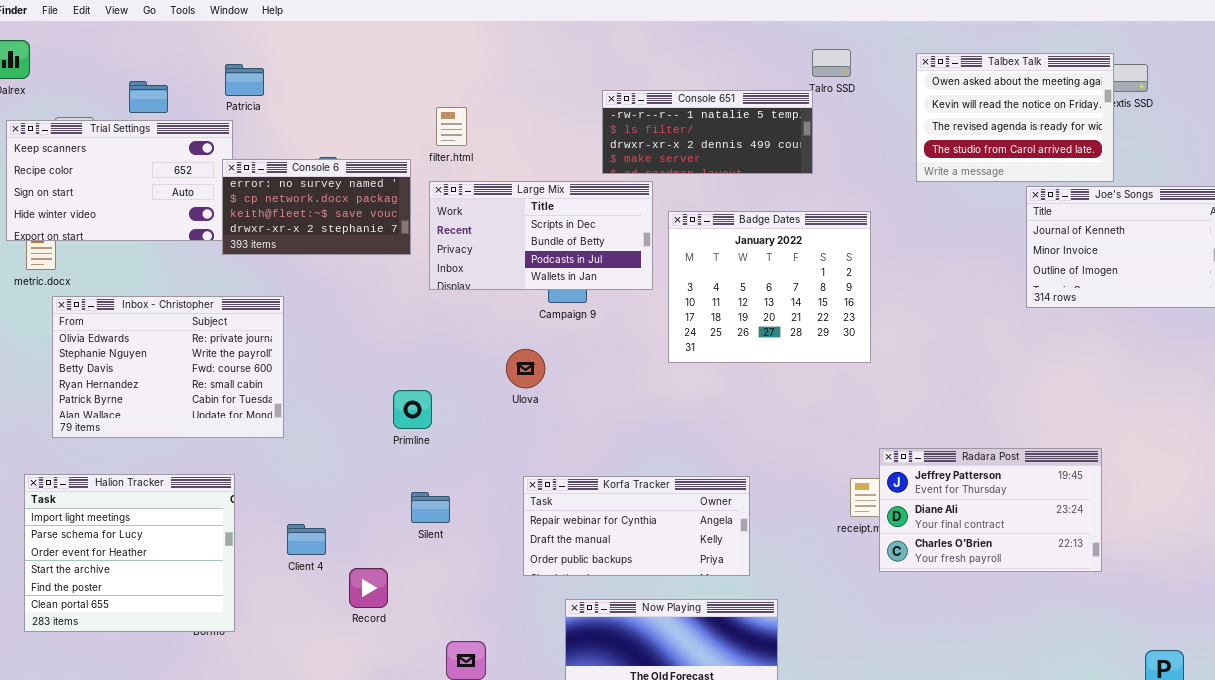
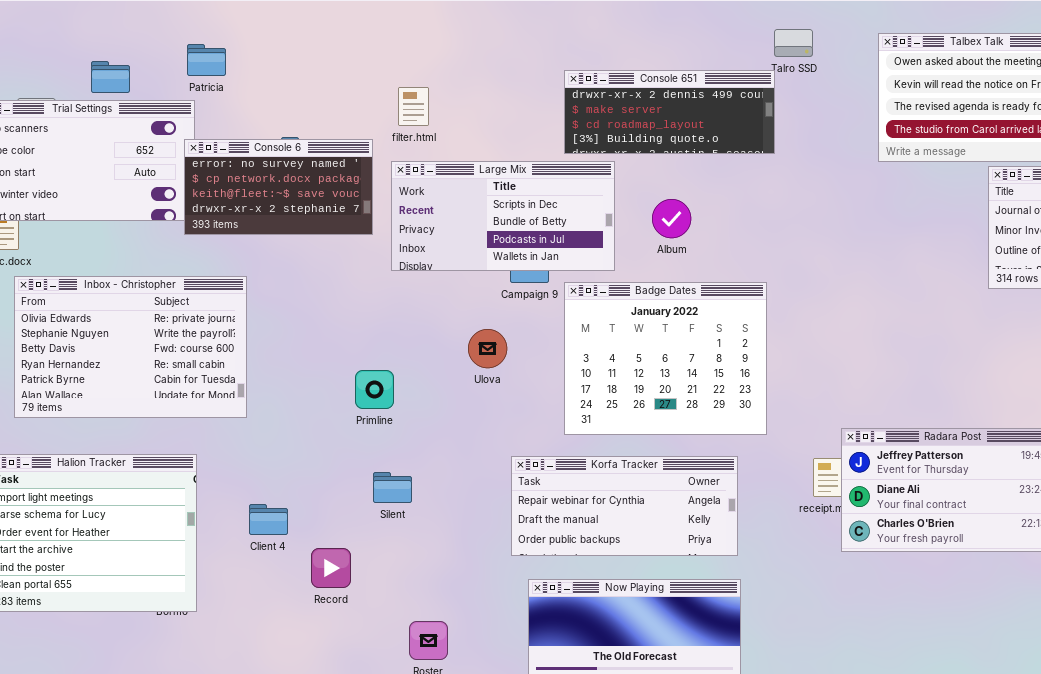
Console 651: [602,90,813,174] -> [564,70,775,154], scrolled down 2 rows
Badge Dates: [668,211,871,363] -> [564,282,767,435], moved
Korfa Tracker: [523,476,750,576] -> [511,456,738,556], moved

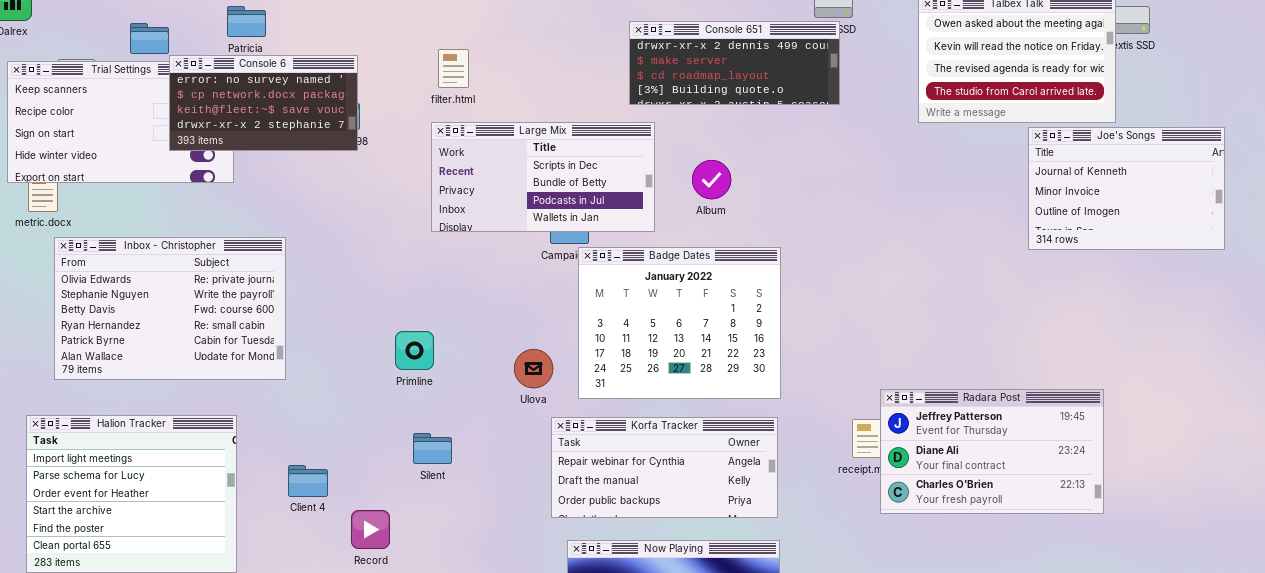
Console 651: [564,70,775,154] -> [629,21,840,105], moved
Console 6: [184,139,373,235] -> [169,55,358,151], moved
Badge Dates: [564,282,767,435] -> [578,247,781,399], moved
Ulova: [468,329,507,368] -> [514,349,553,388], moved

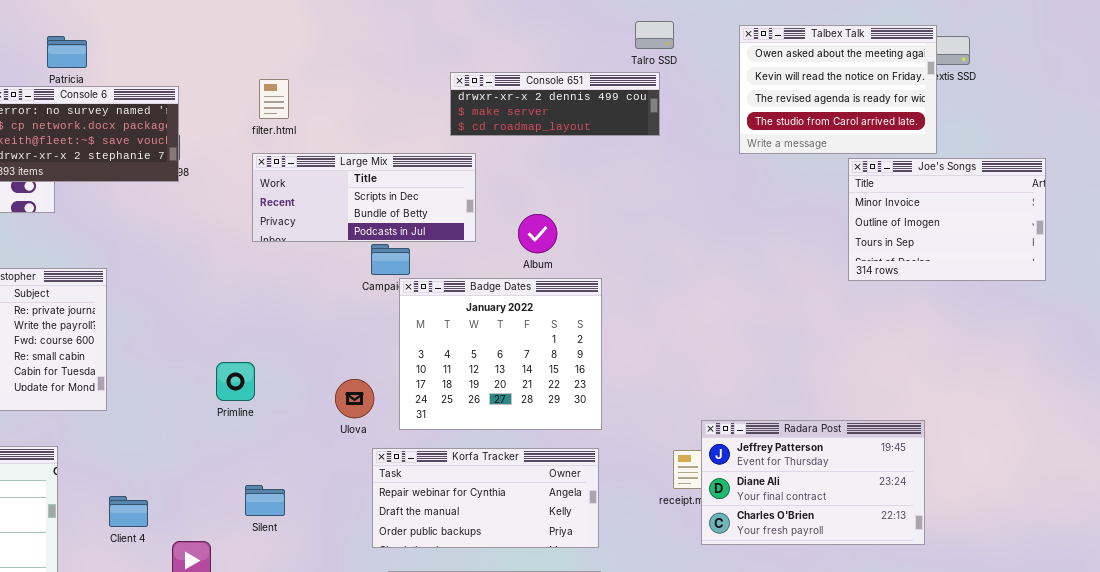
Console 651: [629,21,840,105] -> [450,72,660,136], resized
Large Mix: [431,122,655,232] -> [252,153,476,242], resized
Joe's Songs: [1028,127,1225,250] -> [848,158,1046,281], scrolled down 1 row
Album: [692,160,731,199] -> [518,214,557,253], moved
Silent: [413,433,452,464] -> [245,485,285,516], moved

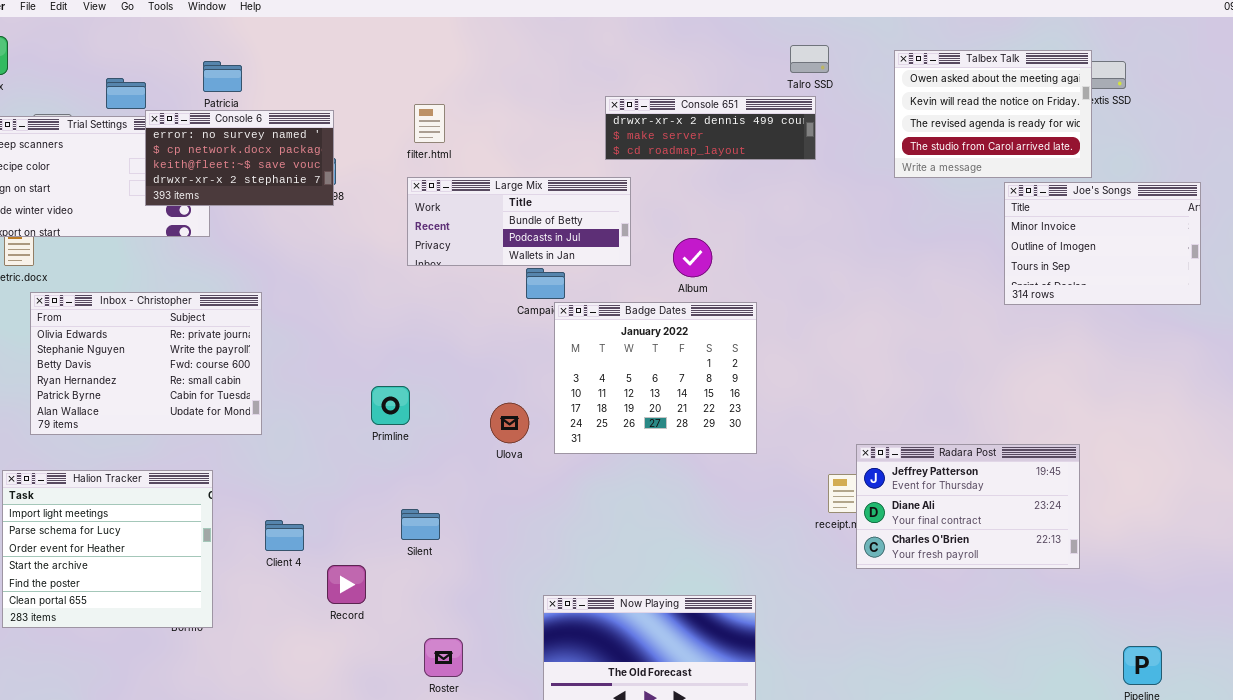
Large Mix: [252,153,476,242] -> [407,177,631,266], scrolled down 1 row
Korfa Tracker: [372,448,599,548] -> none, closed

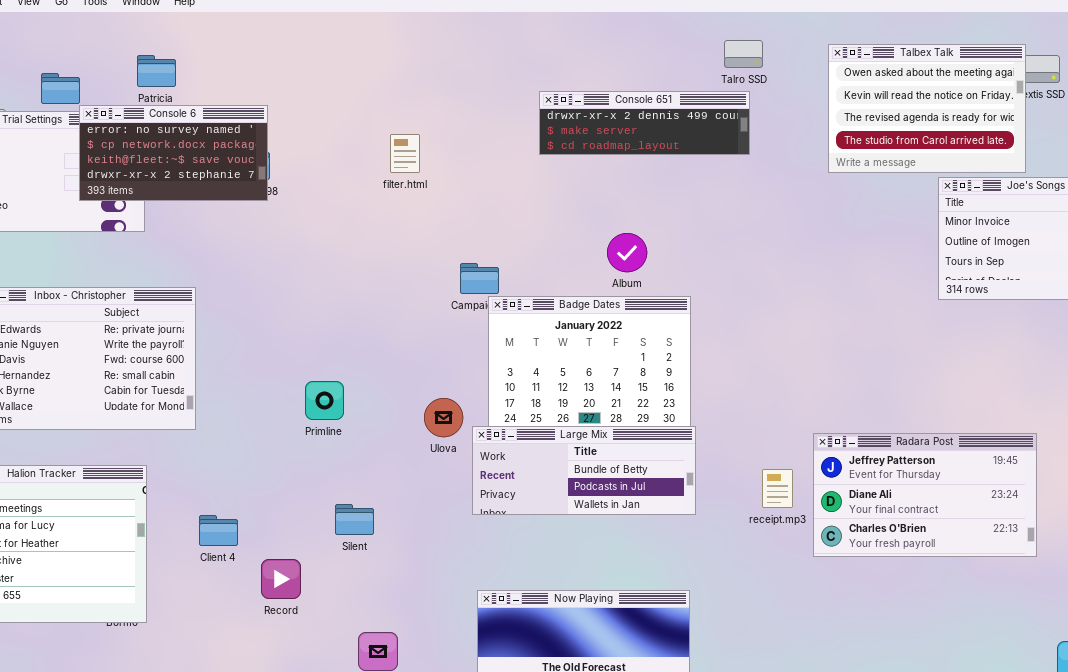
filter.html: [414,104,445,143] -> [390,134,420,173], moved
Large Mix: [407,177,631,266] -> [472,426,696,515], moved
Radara Post: [856,444,1080,569] -> [813,433,1037,557], moved

